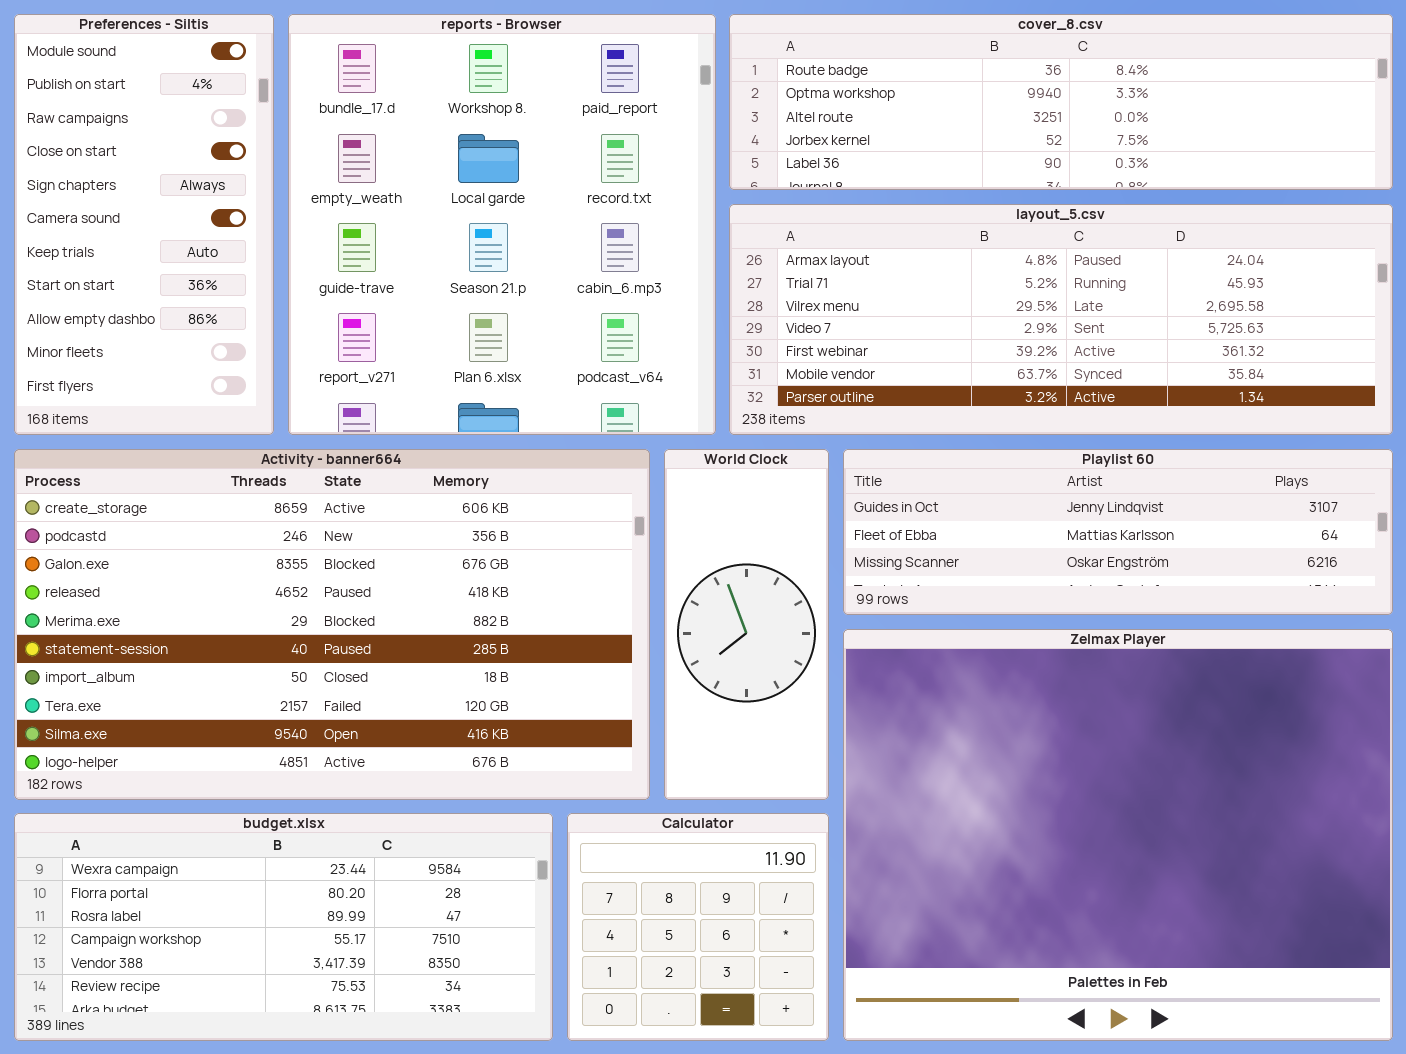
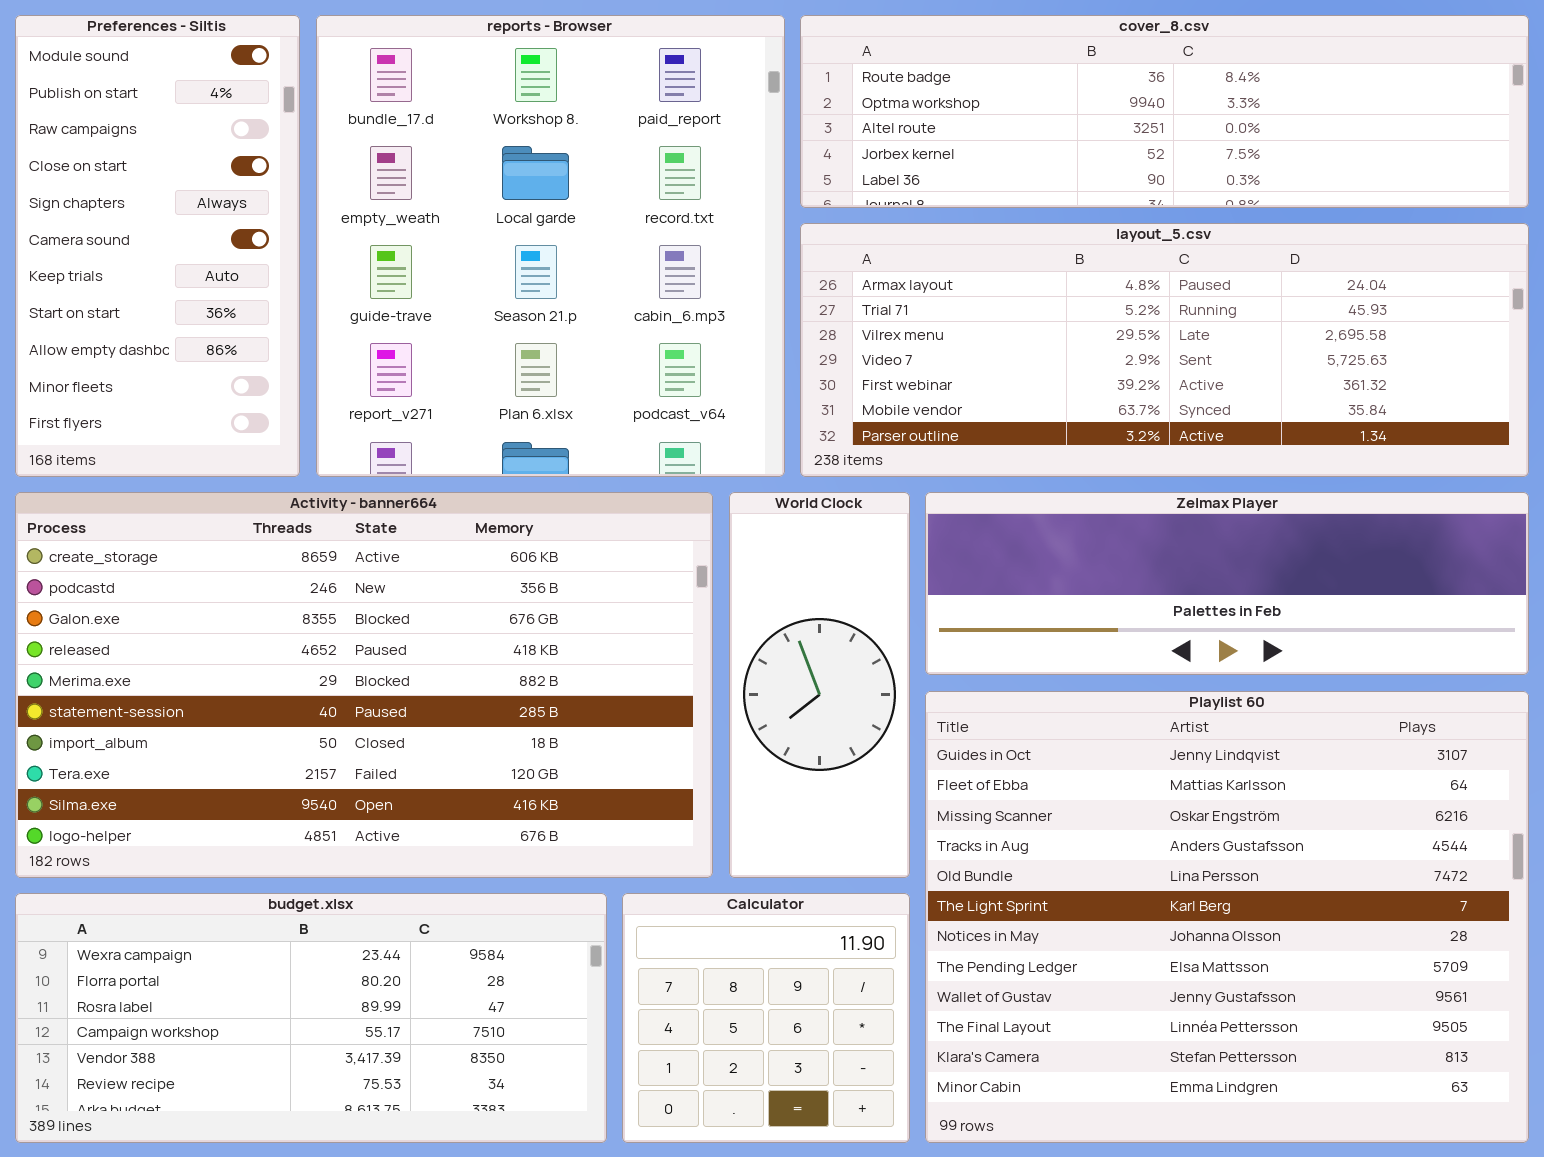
Playlist 60: [843,449,1393,615] -> [925,691,1529,1143], moved, resized
Zelmax Player: [843,629,1393,1041] -> [925,492,1529,675], moved, resized

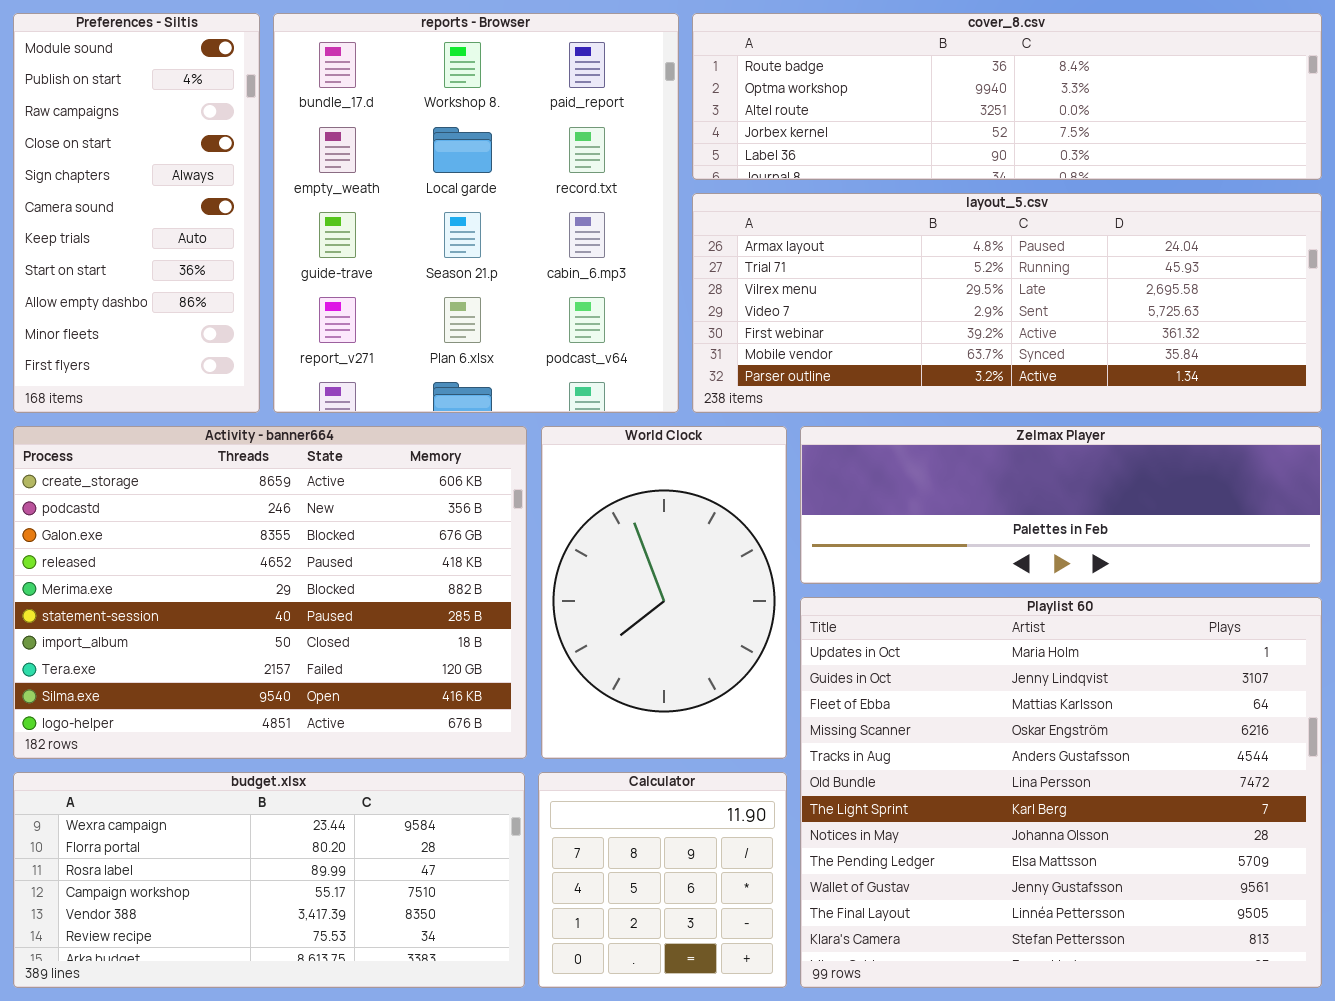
Activity - banner664: [15,492,713,878] -> [13,426,527,759], resized
World Clock: [729,492,910,878] -> [541,426,787,759], resized
Playlist 60: [925,691,1529,1143] -> [800,597,1322,988], scrolled up 1 row

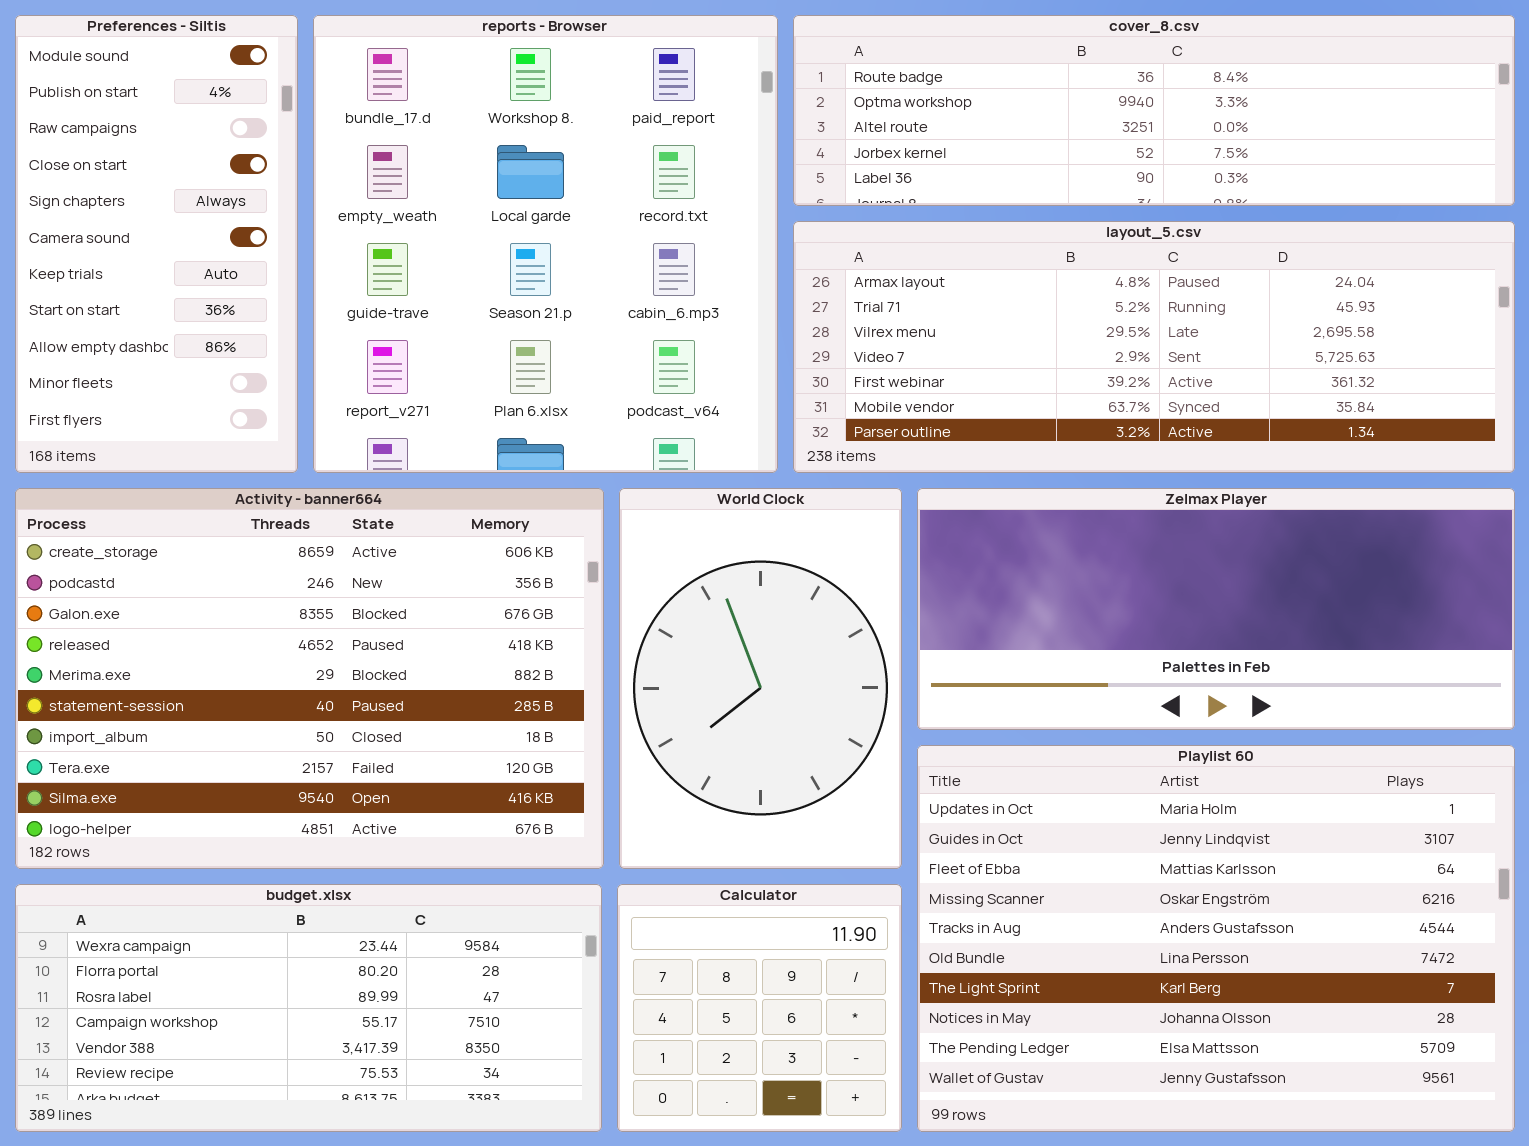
Zelmax Player: [800,426,1322,584] -> [917,488,1515,730], resized
Playlist 60: [800,597,1322,988] -> [917,745,1515,1132], resized

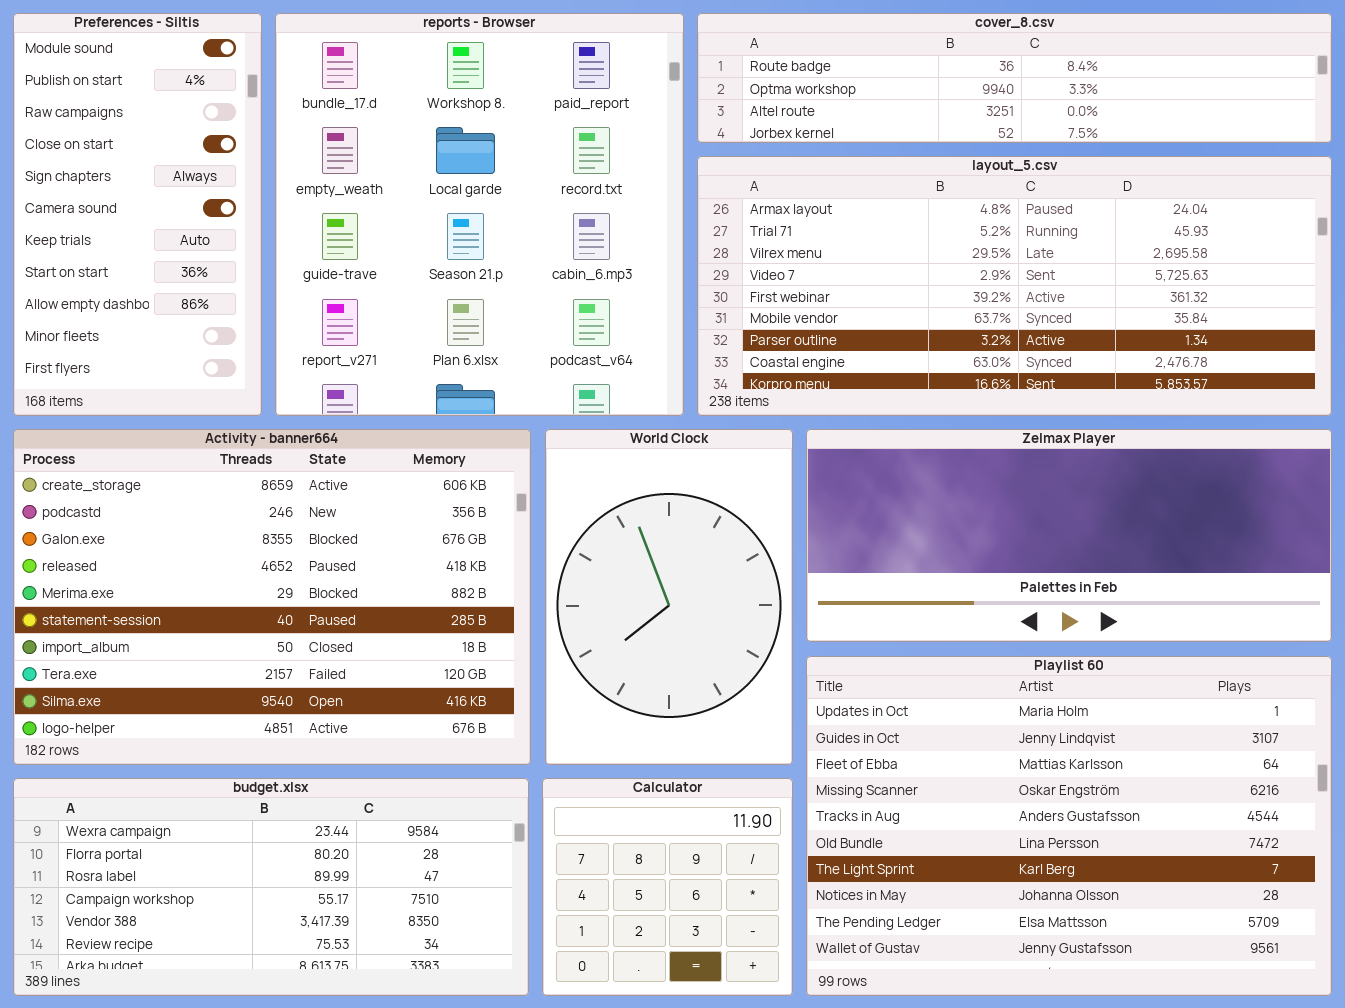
cover_8.csv: [793,15,1515,206] -> [697,13,1332,143], resized
layout_5.csv: [793,221,1515,473] -> [697,156,1332,416], resized

